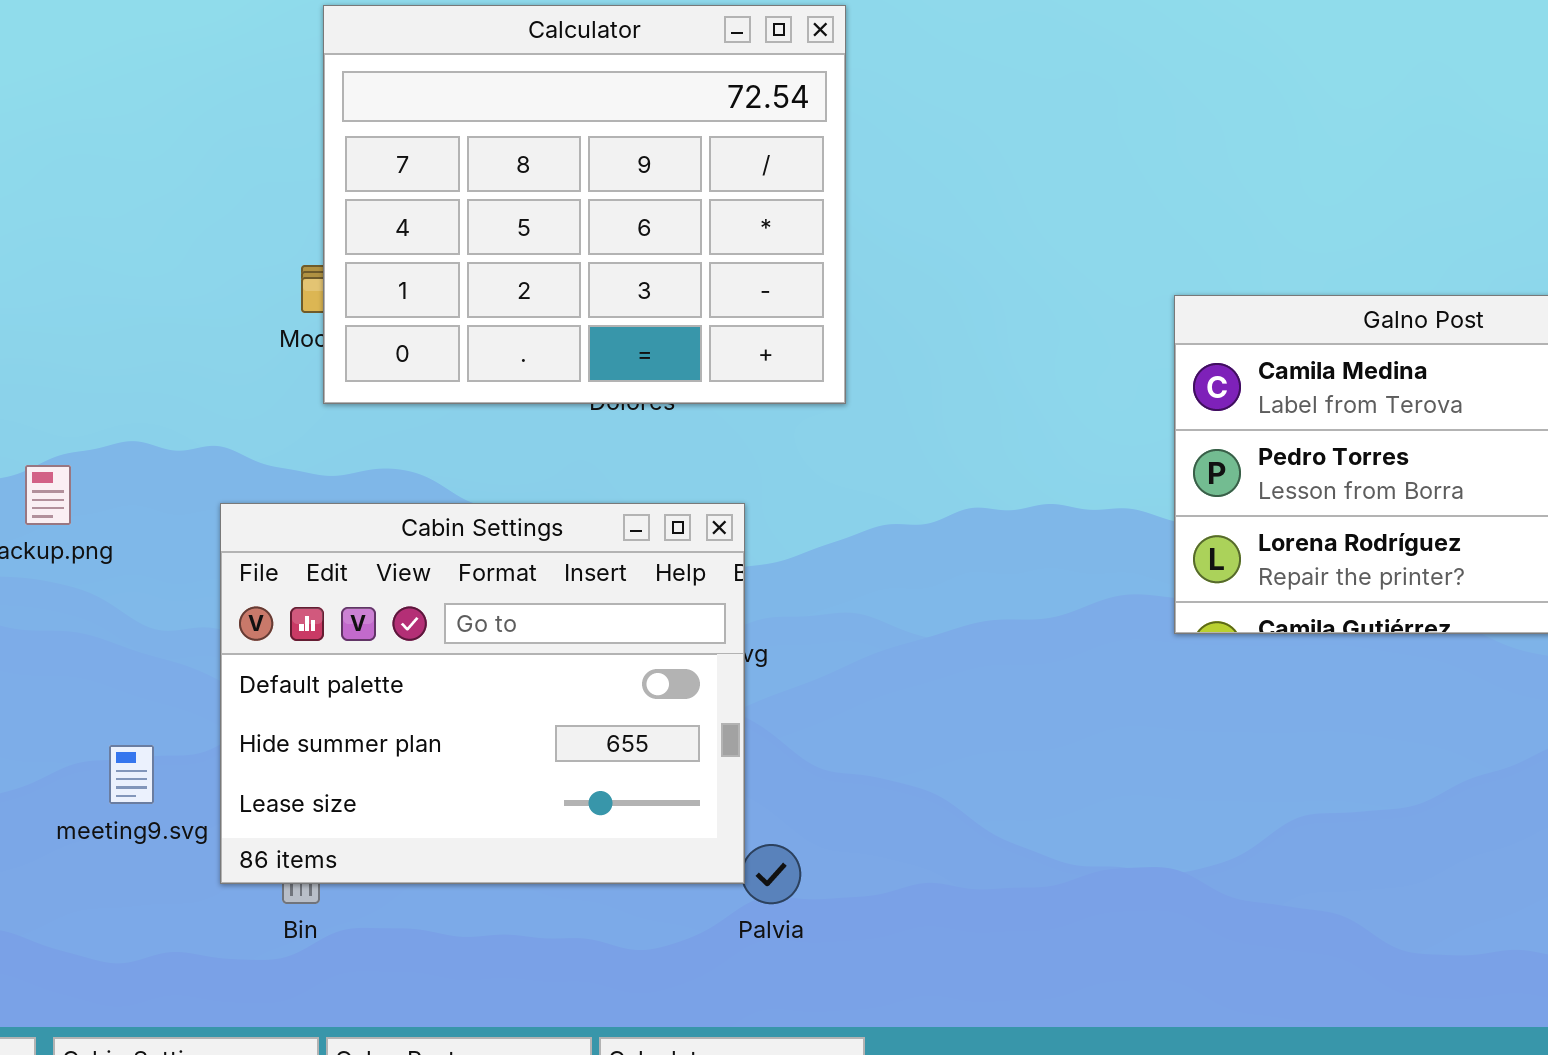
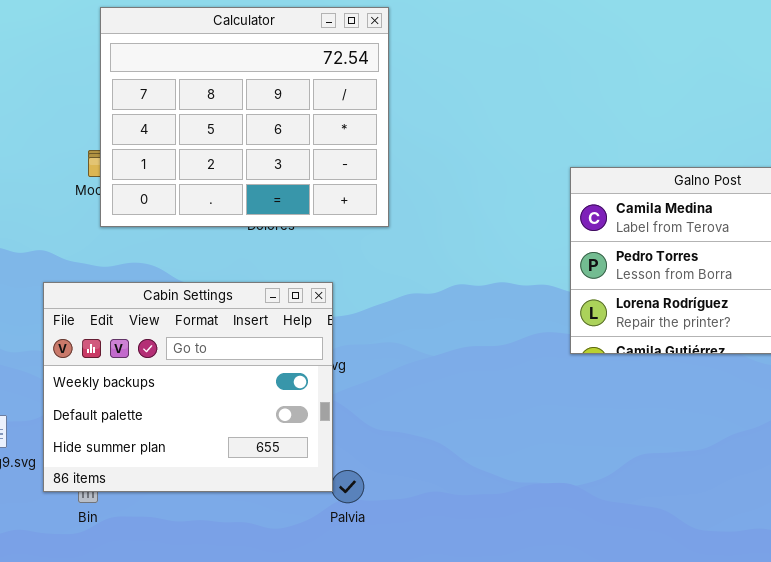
Cabin Settings: [220,503,745,884] -> [43,282,333,492], scrolled up 1 row

